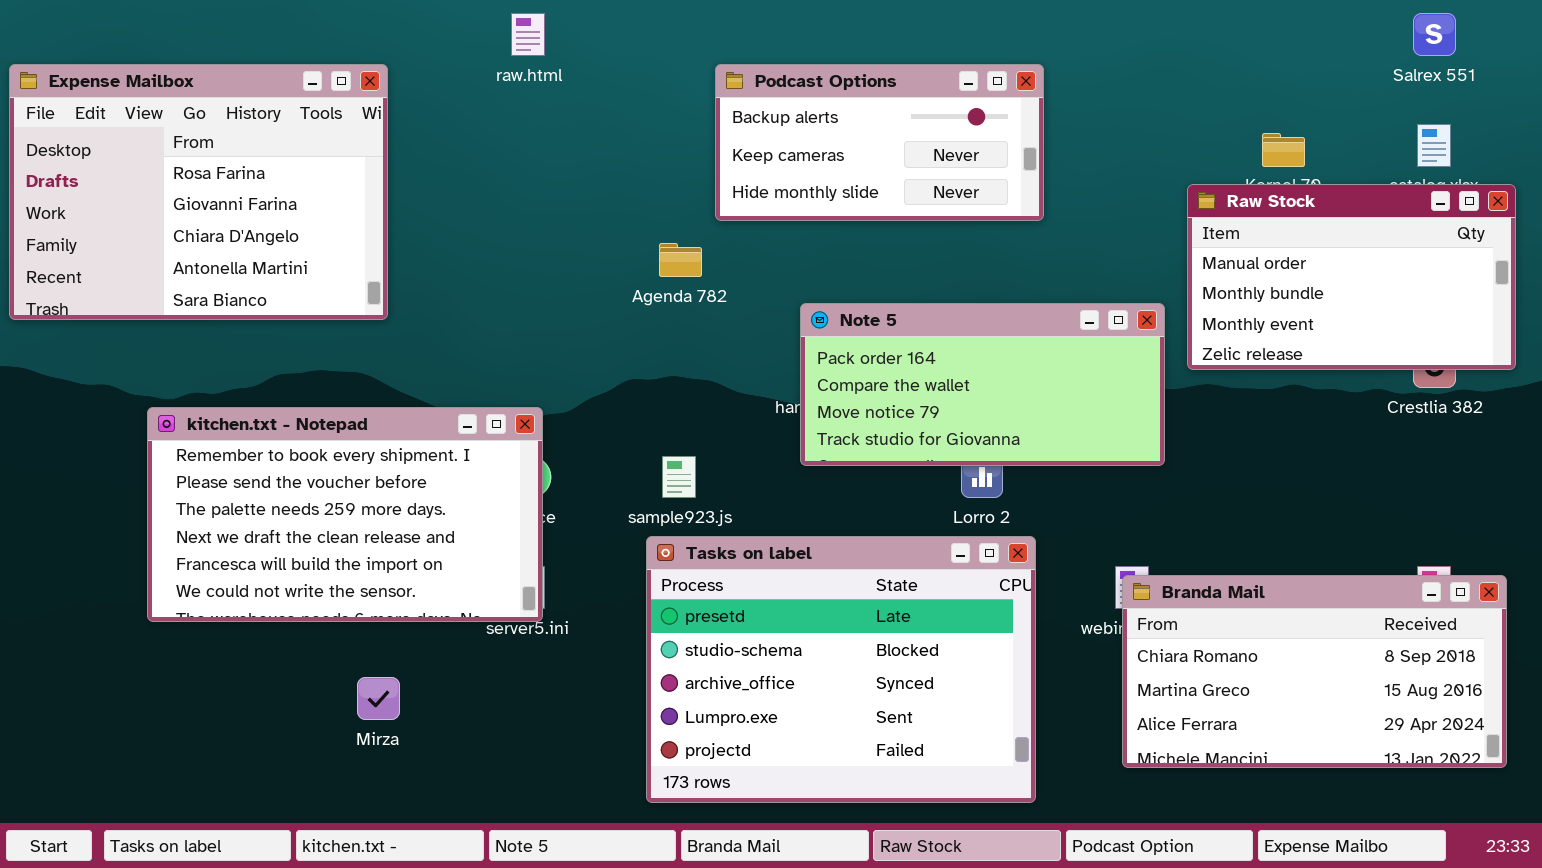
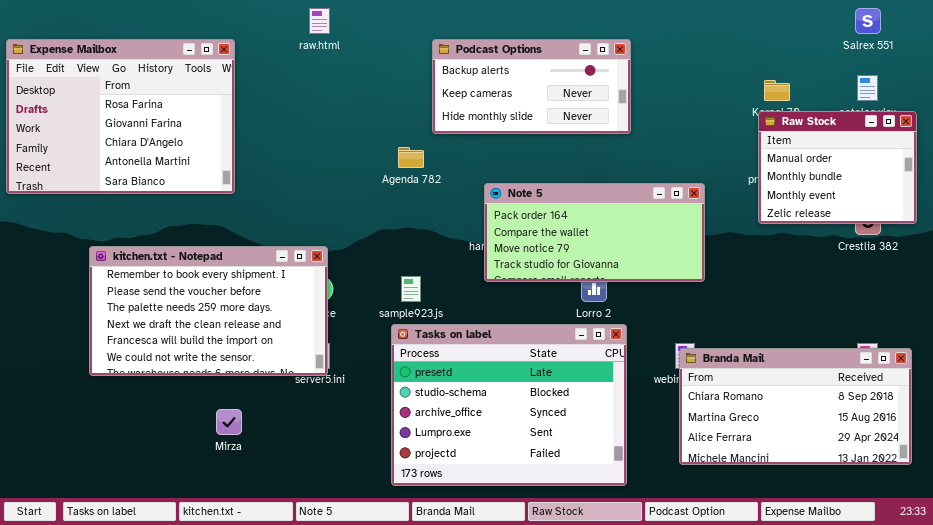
Raw Stock: [1187,184,1516,370] -> [758,111,917,224], resized

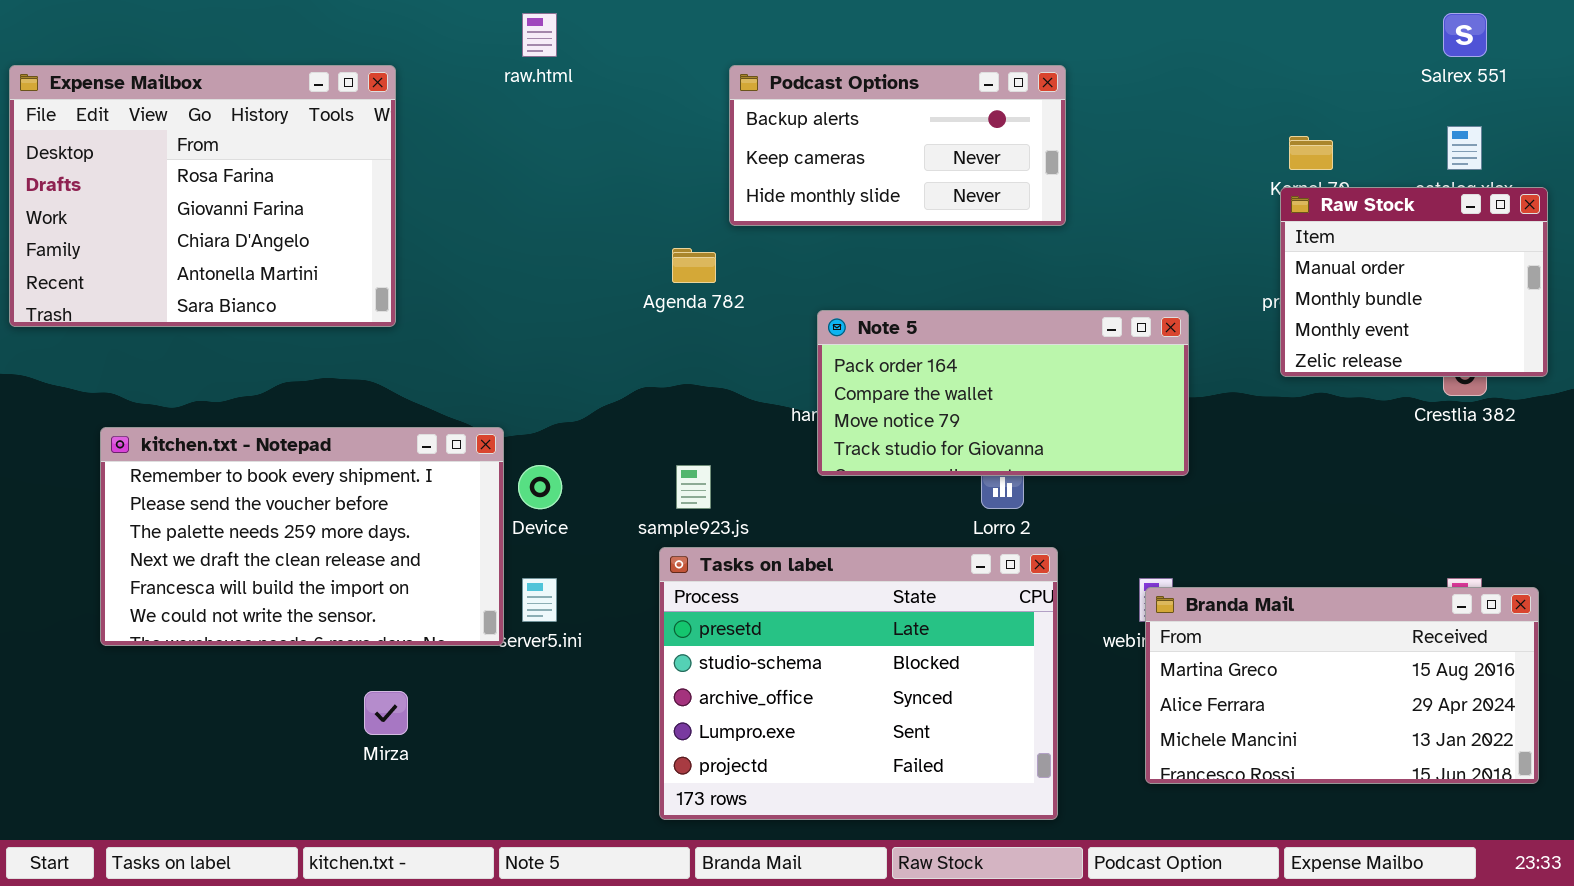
kitchen.txt - Notepad: [89,246,328,376] -> [100,427,504,646], moved
Branda Mail: [679,348,912,465] -> [1145,587,1539,784], scrolled down 1 row

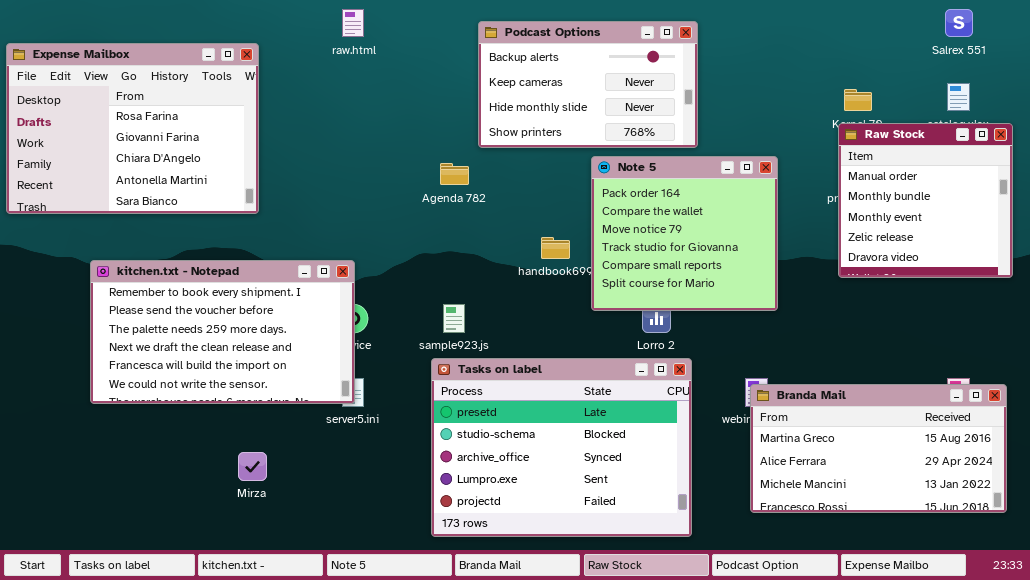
Podcast Options: [729,65,1066,226] -> [478,21,698,148], resized
Raw Stock: [1280,187,1548,377] -> [838,123,1013,278], resized
Note 5: [817,310,1189,476] -> [591,156,778,311], resized
kitchen.txt - Notepad: [100,427,504,646] -> [90,260,355,404], moved

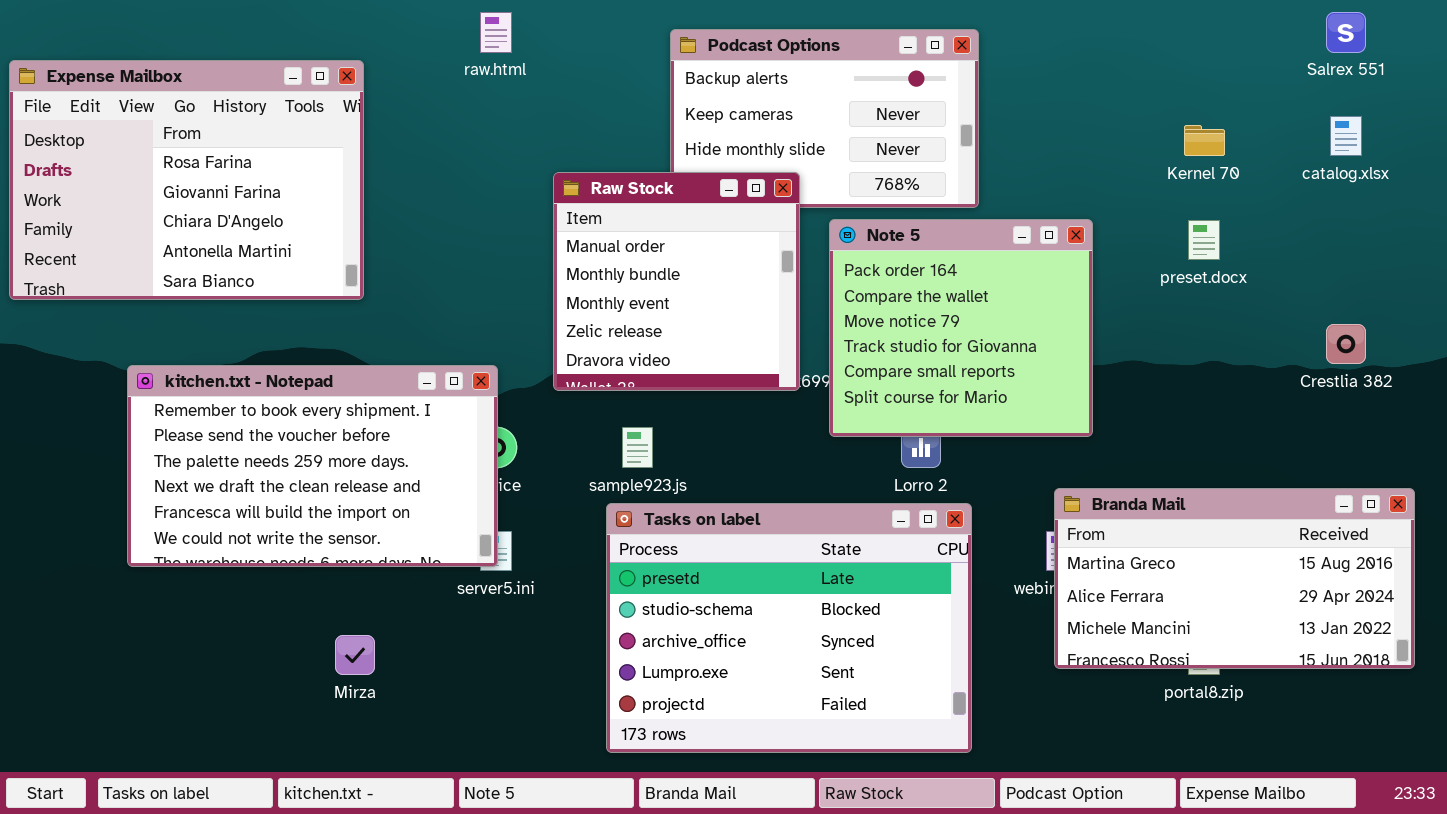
Raw Stock: [838,123,1013,278] -> [553,172,800,391], moved
Branda Mail: [750,384,1007,513] -> [1054,488,1415,669], moved

